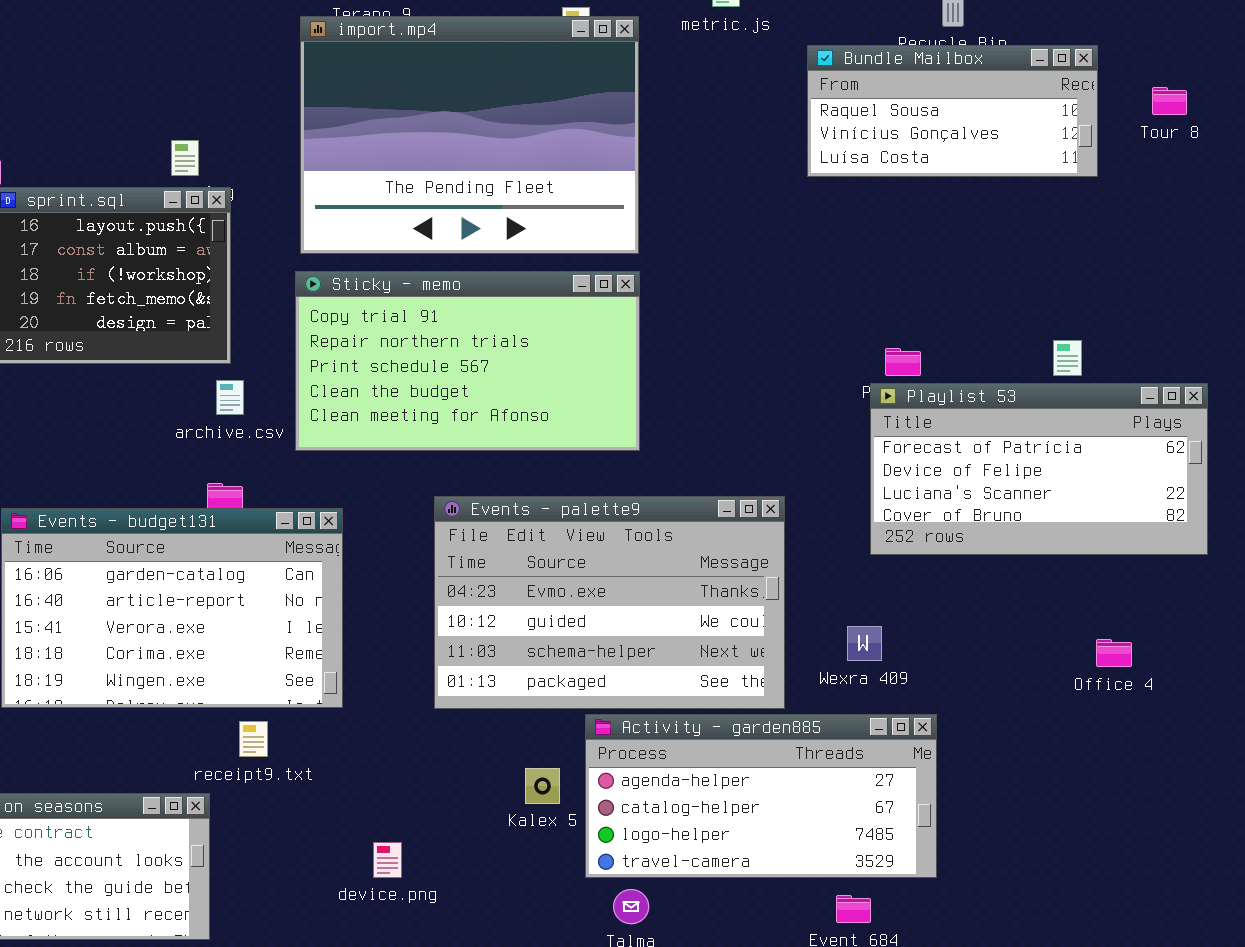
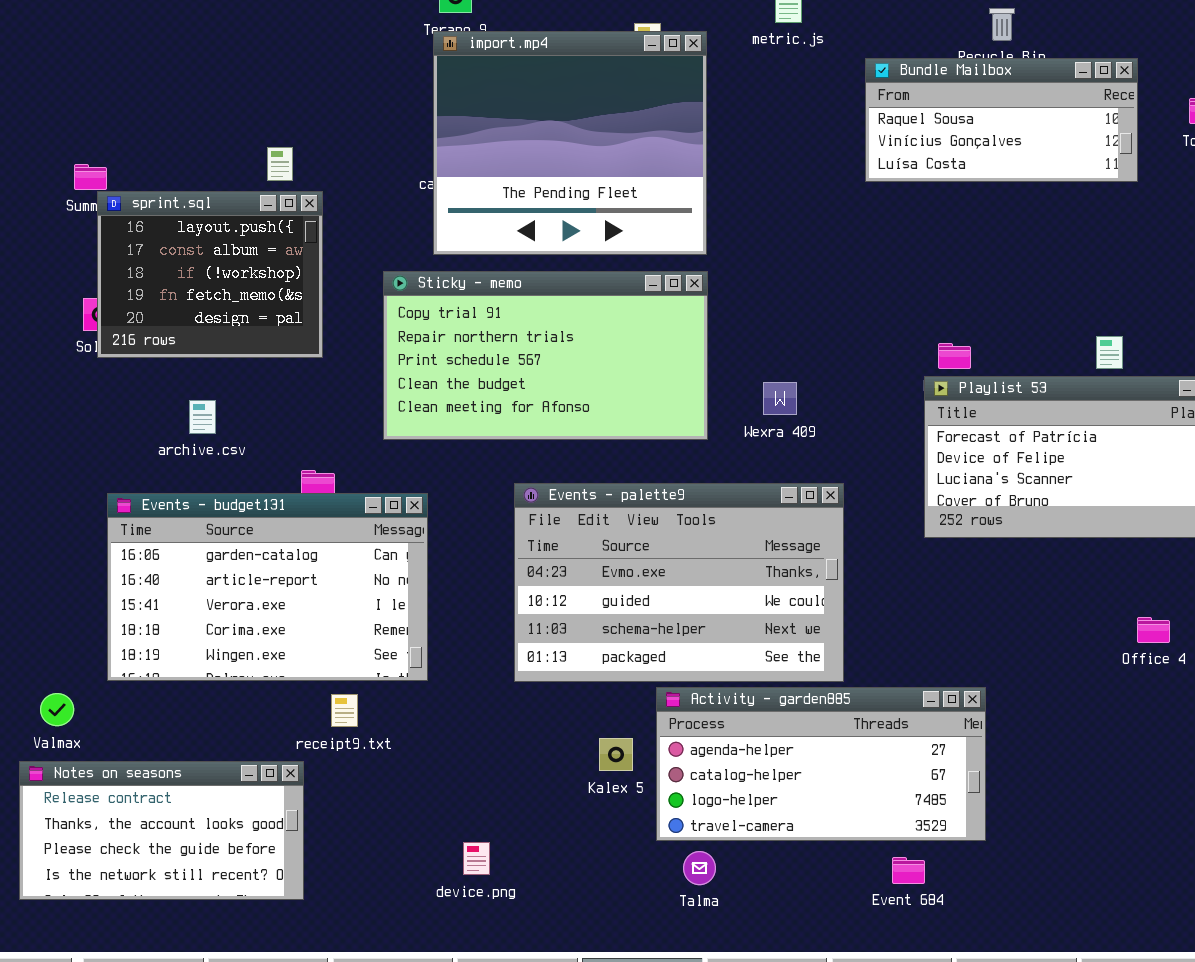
import.mp4: [300,16,639,254] -> [433,31,707,255], resized
archive.csv: [216,380,244,415] -> [189,400,216,434], moved
Wexra 409: [847,626,882,661] -> [763,382,797,415], moved
device.png: [373,842,402,878] -> [463,842,490,875], moved

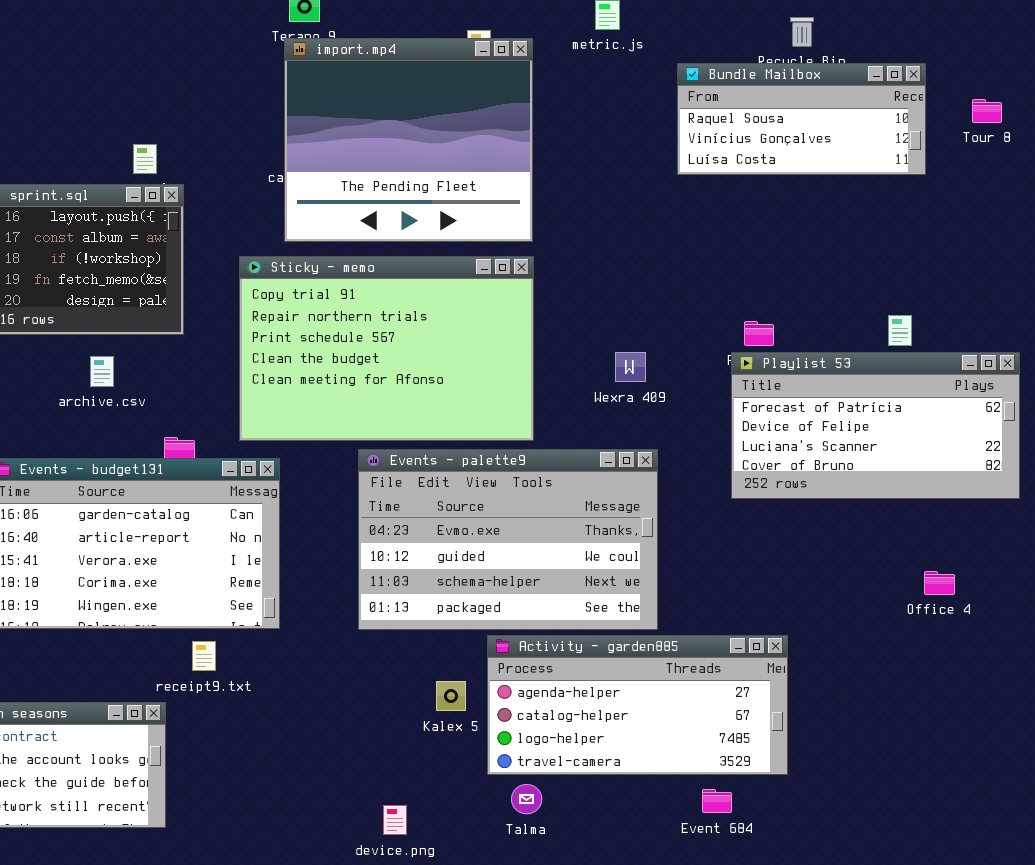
Sticky - memo: [383,271,708,440] -> [239,256,534,441], resized
Wexra 409: [763,382,797,415] -> [615,352,646,382], moved
archive.csv: [189,400,216,434] -> [90,356,114,387], moved
device.png: [463,842,490,875] -> [383,805,407,835], moved

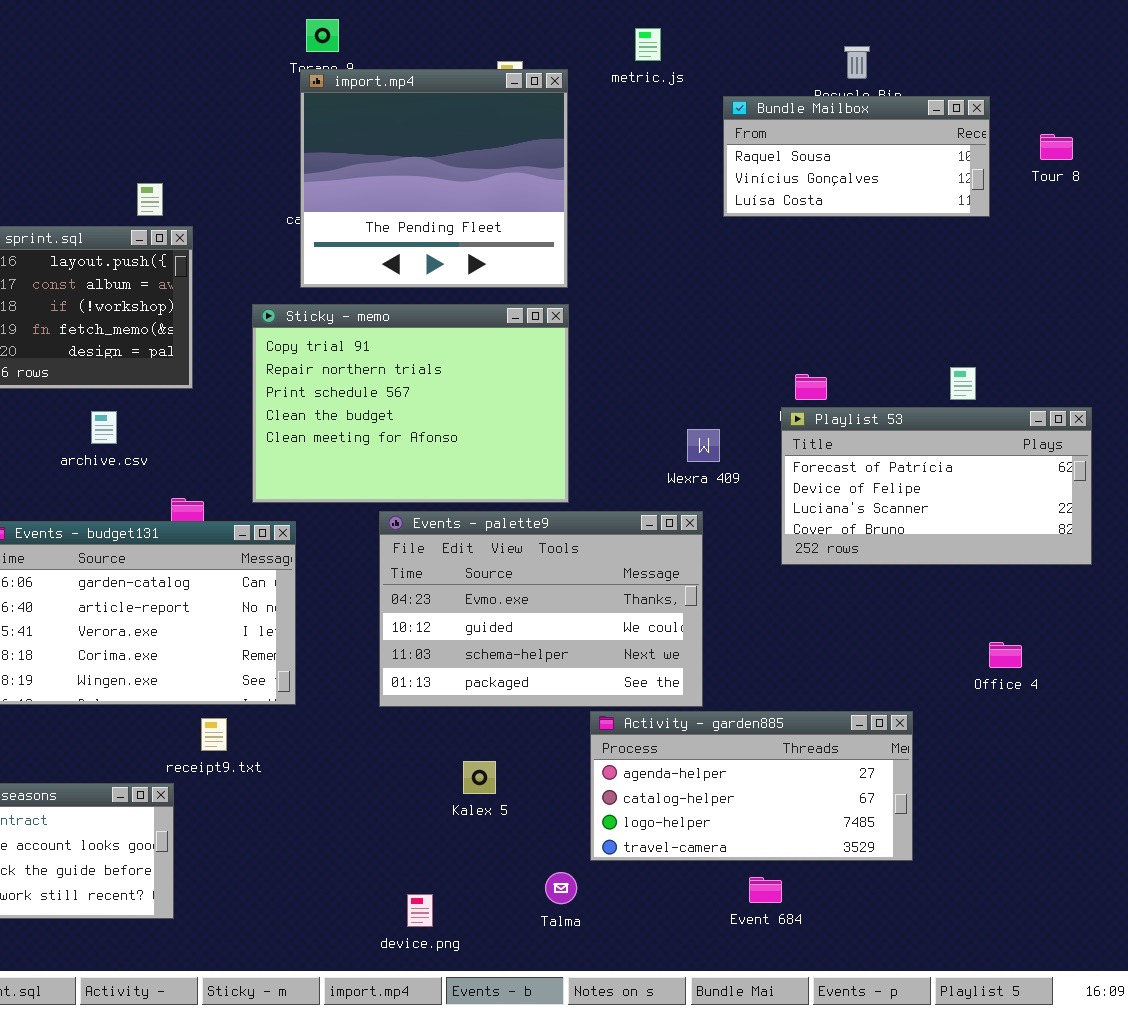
Wexra 409: [615,352,646,382] -> [687,429,720,462], moved
Activity - garden885: [487,635,788,775] -> [590,711,913,861], moved

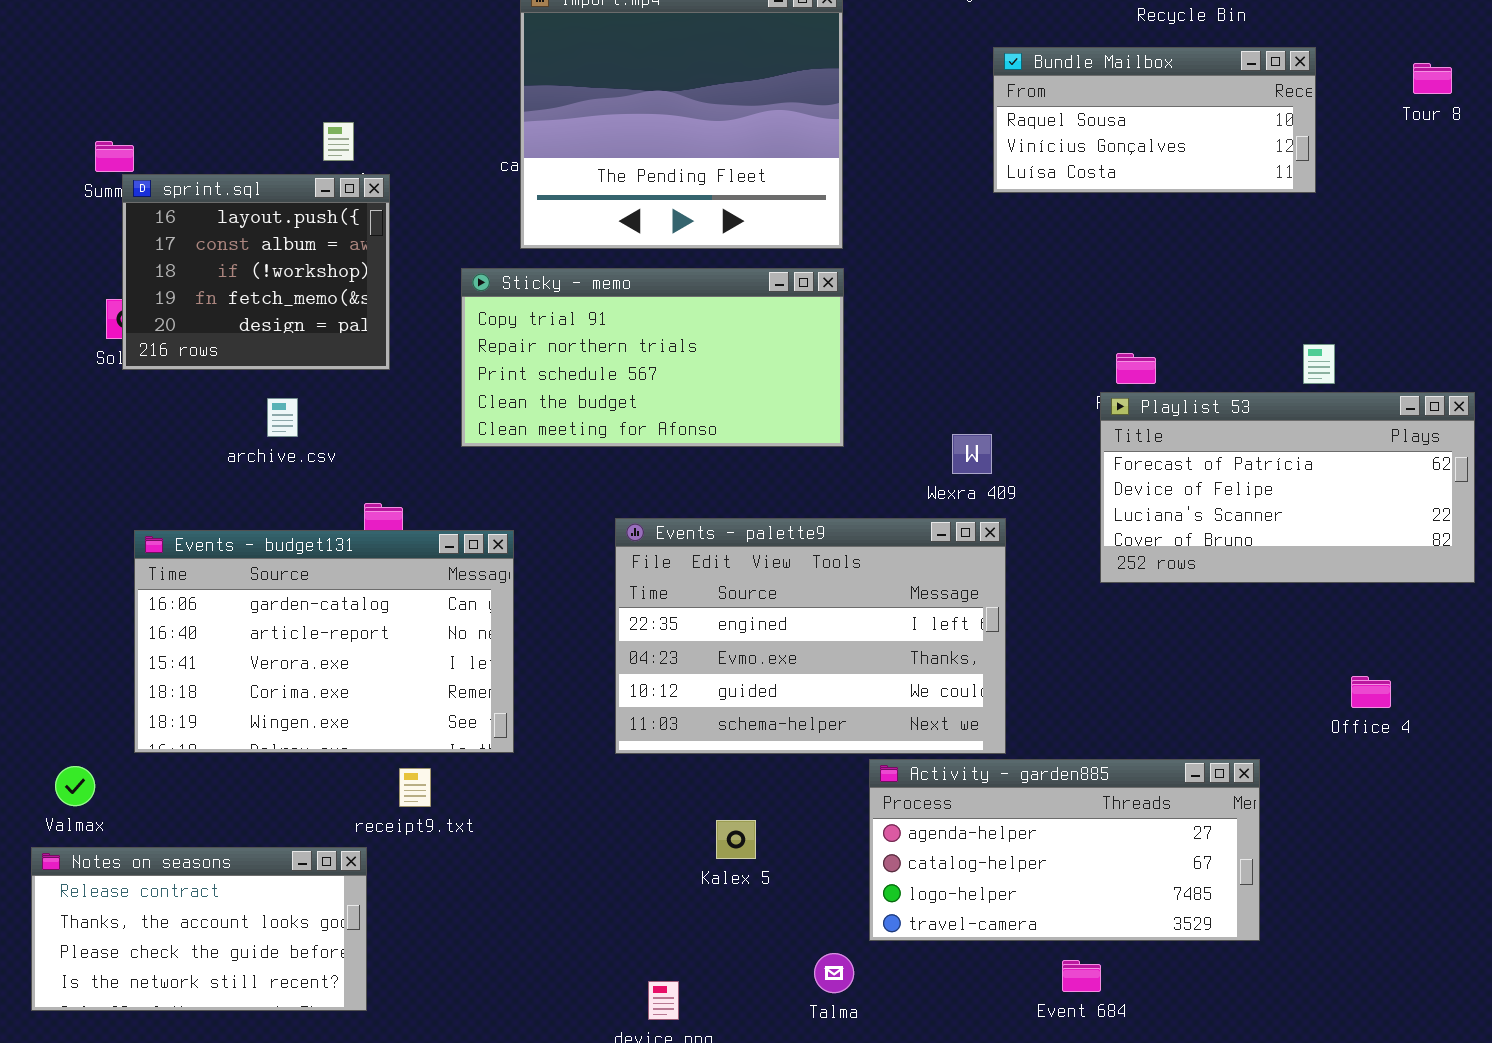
Bundle Mailbox: [723,96,990,217] -> [993,47,1316,193], moved
Sticky - memo: [252,304,569,503] -> [461,268,844,447], resized
Wexra 409: [687,429,720,462] -> [952,434,992,474], moved
Events - palette9: [379,511,703,707] -> [615,518,1006,754], scrolled up 1 row

